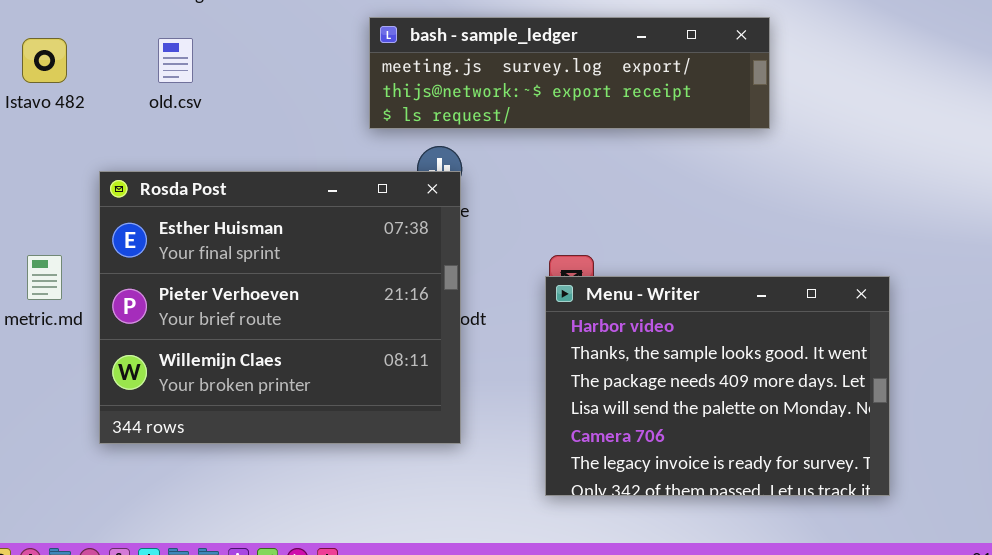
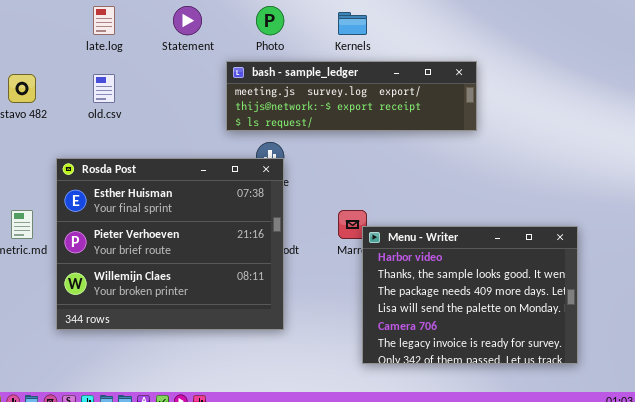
Menu - Writer: [545,276,890,496] -> [362,226,578,364], moved

